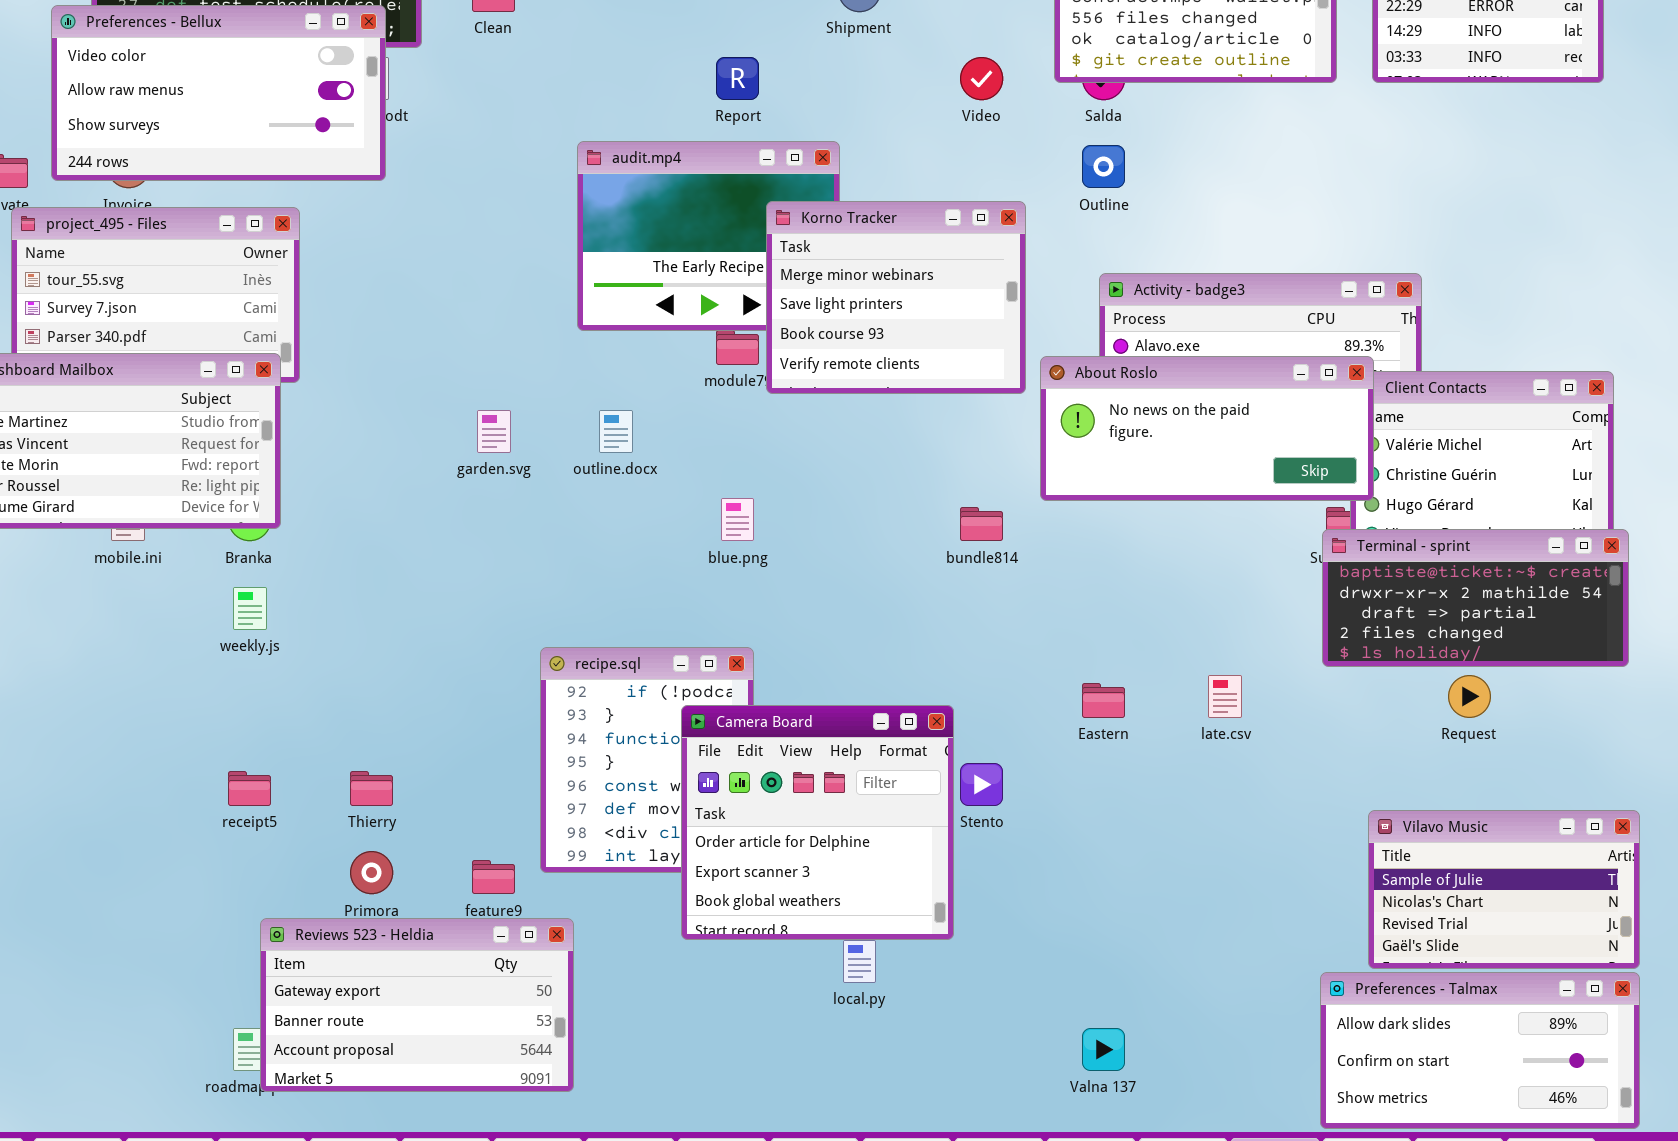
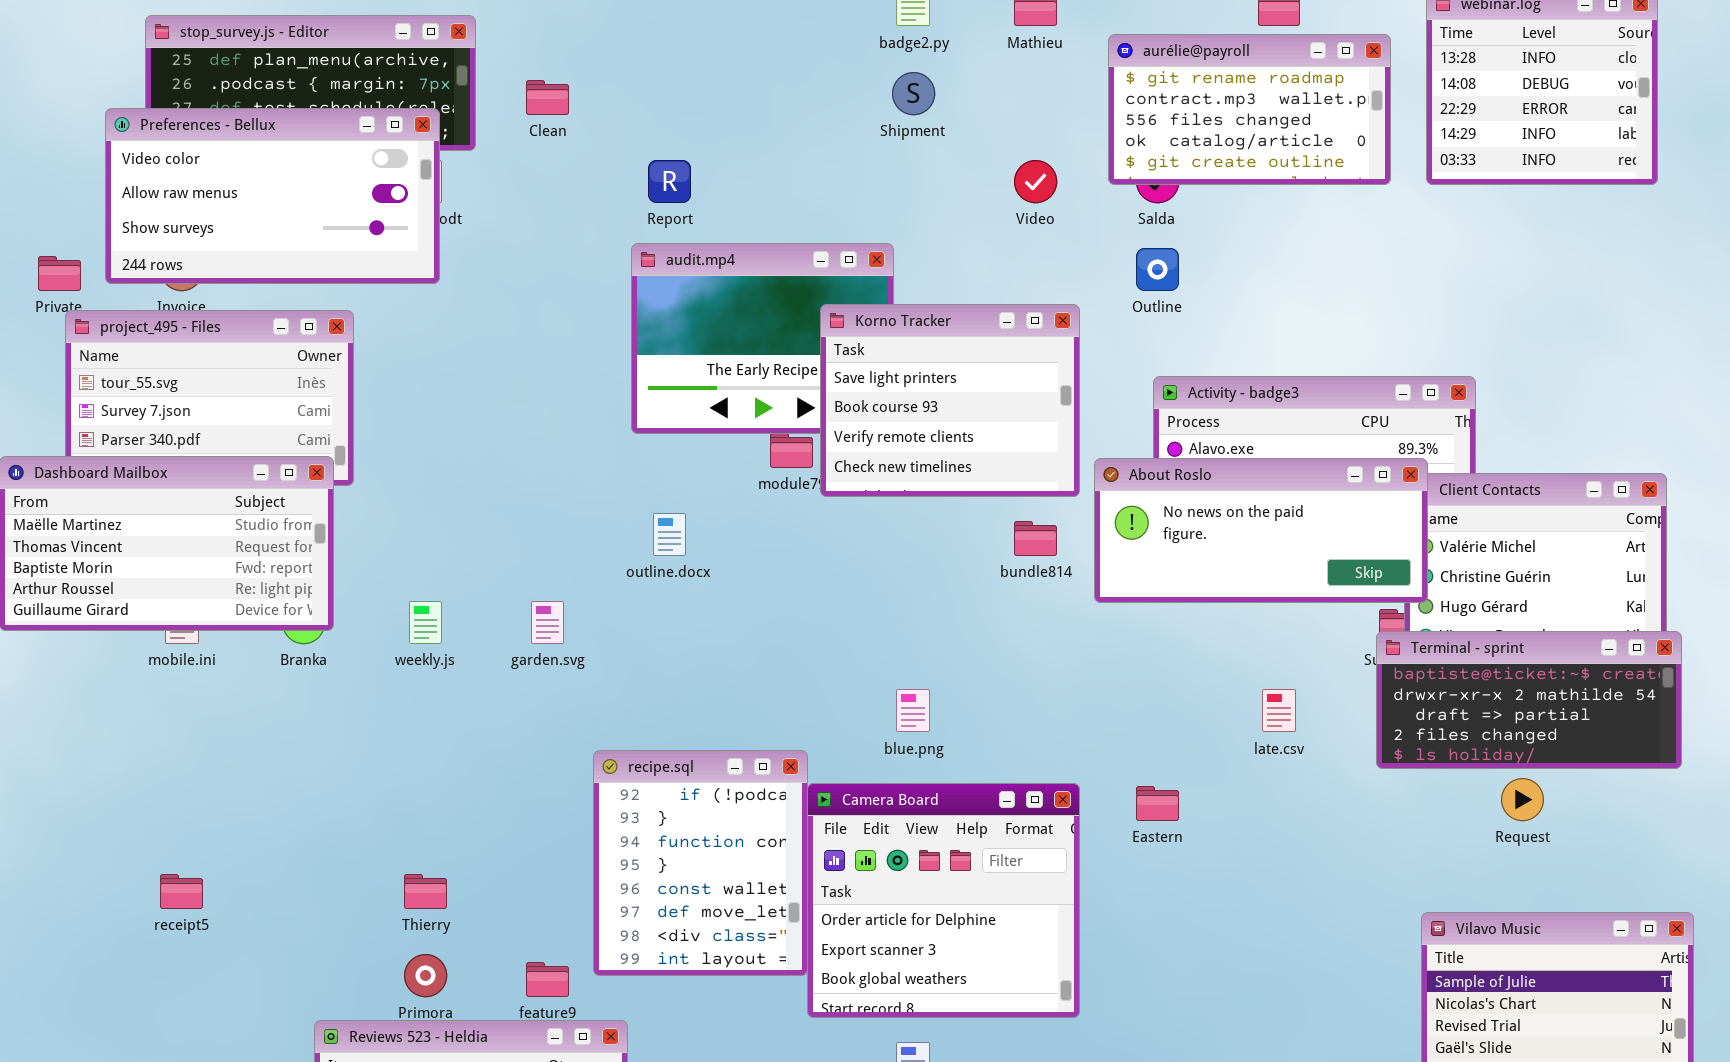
Report: [716,57,759,100] -> [648,160,691,203], moved
Korno Tracker: [766,201,1026,394] -> [820,304,1080,497], scrolled down 1 row
garden.svg: [477,410,511,453] -> [531,601,564,644], moved
blue.png: [721,498,754,541] -> [896,689,930,732], moved
bundle814: [960,507,1003,541] -> [1014,521,1057,556], moved
weekly.js: [233,587,267,630] -> [409,601,442,644], moved
late.csv: [1208,675,1242,718] -> [1262,689,1296,732], moved
Camera Board: [681,705,954,940] -> [807,783,1080,1018], moved
receipt5: [228,771,271,806] -> [160,874,203,909], moved

